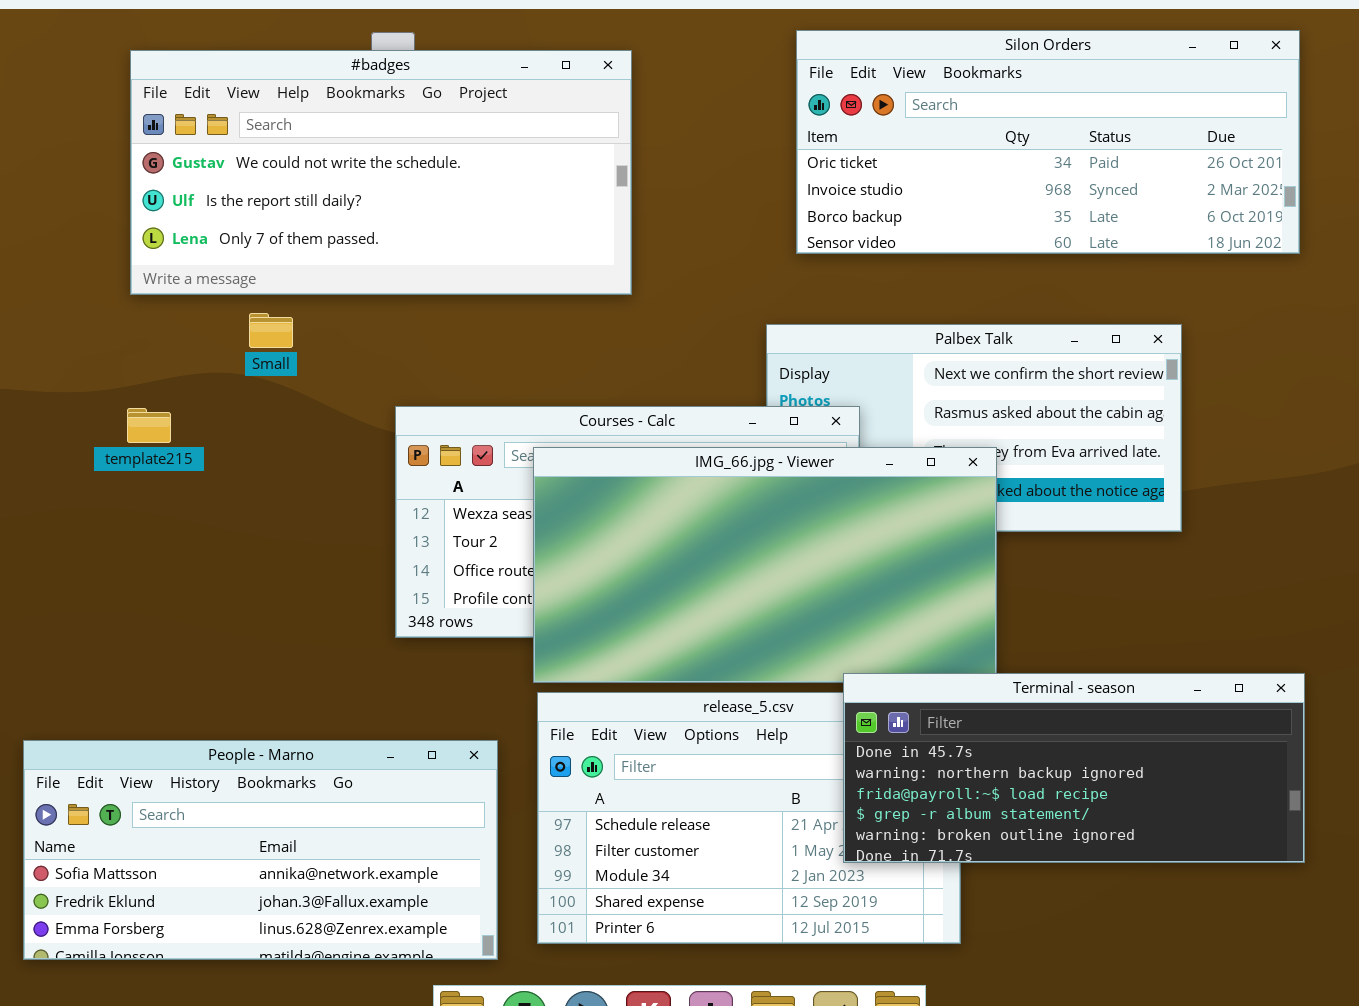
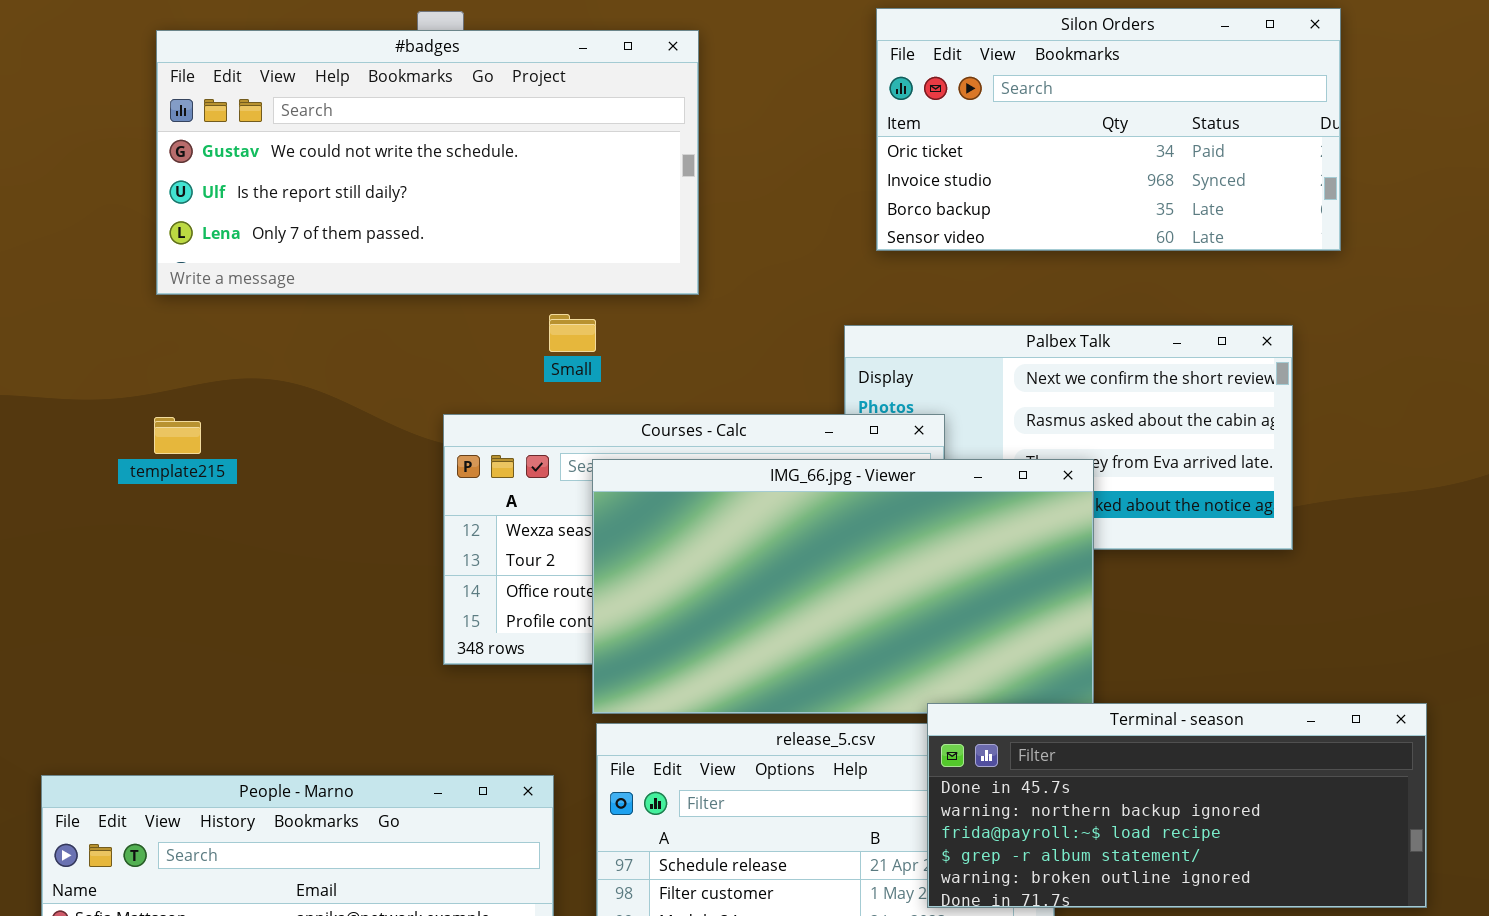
Silon Orders: [796,30,1300,254] -> [876,8,1341,251], resized
Small: [249,313,293,348] -> [549,314,596,352], moved

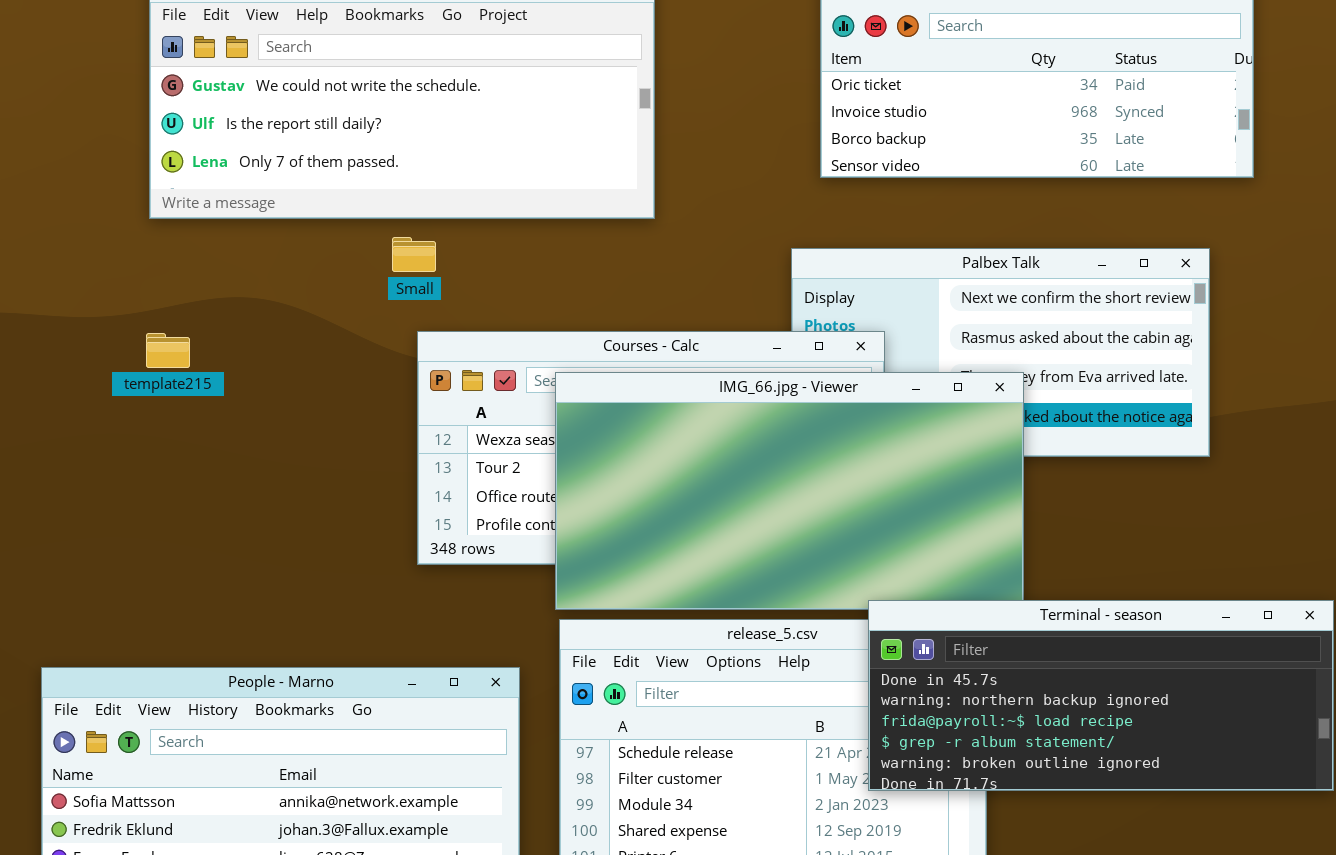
Small: [549,314,596,352] -> [392,237,436,272], moved

